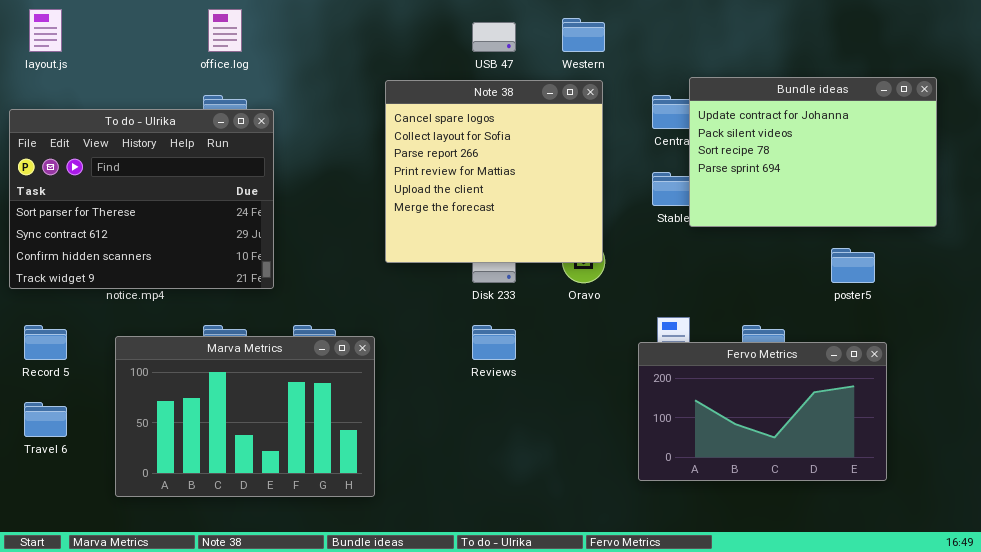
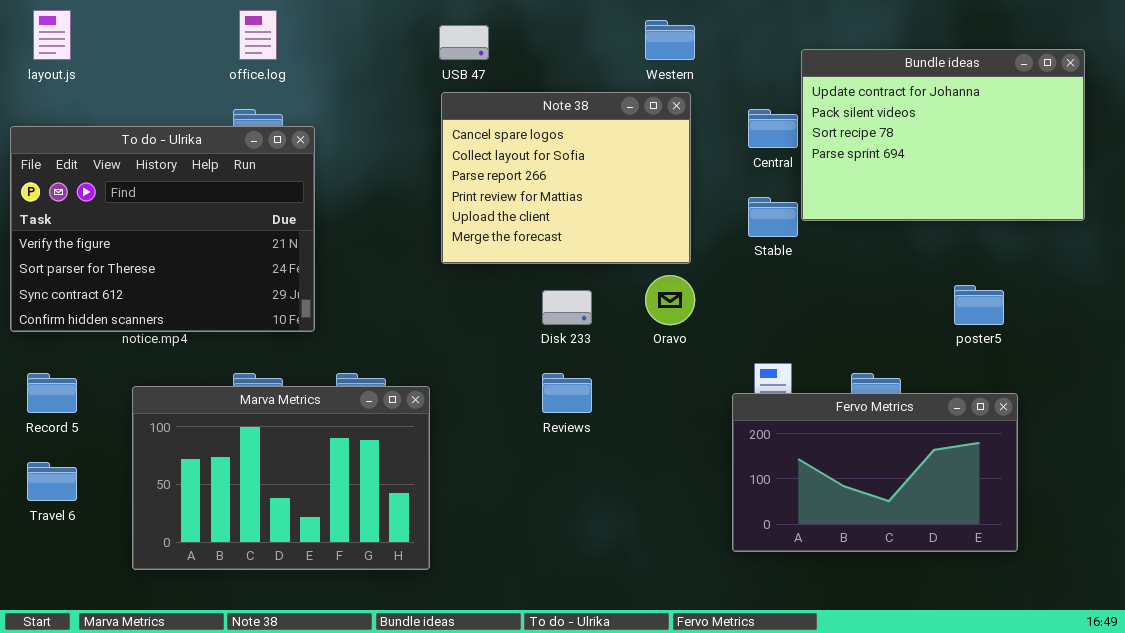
USB 47: [472,22,516,52] -> [439,25,489,60], moved
Bundle ideas: [689,77,937,227] -> [801,49,1085,221], moved
Note 38: [385,80,603,263] -> [441,92,691,264], resized
To do - Ulrika: [9,109,274,289] -> [10,126,315,332], scrolled up 1 row

